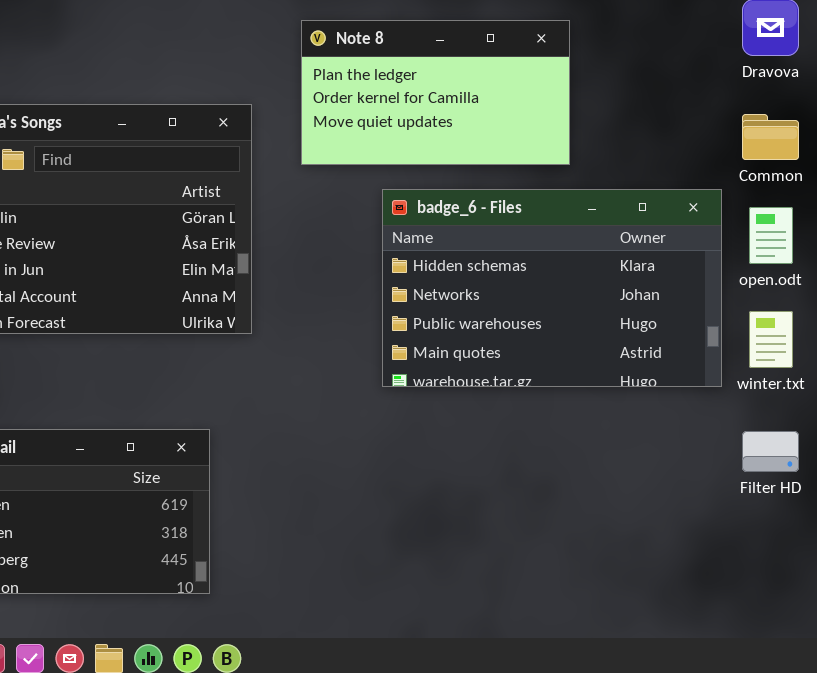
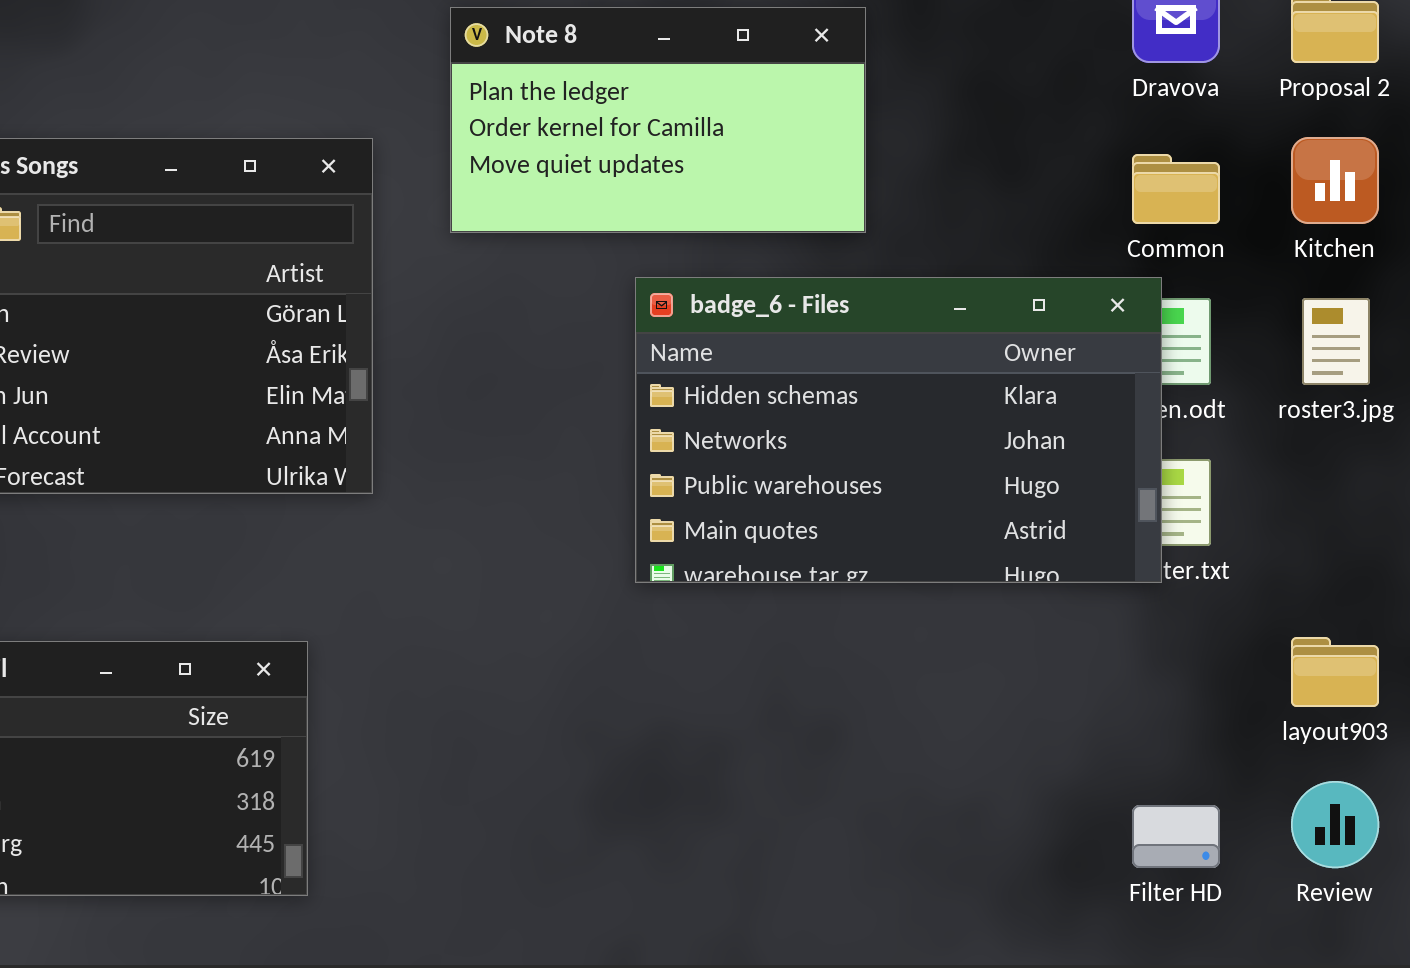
badge_6 - Files: [382,189,722,387] -> [635,277,1162,583], moved
Filter HD: [742,431,799,472] -> [1132,805,1220,868], moved

